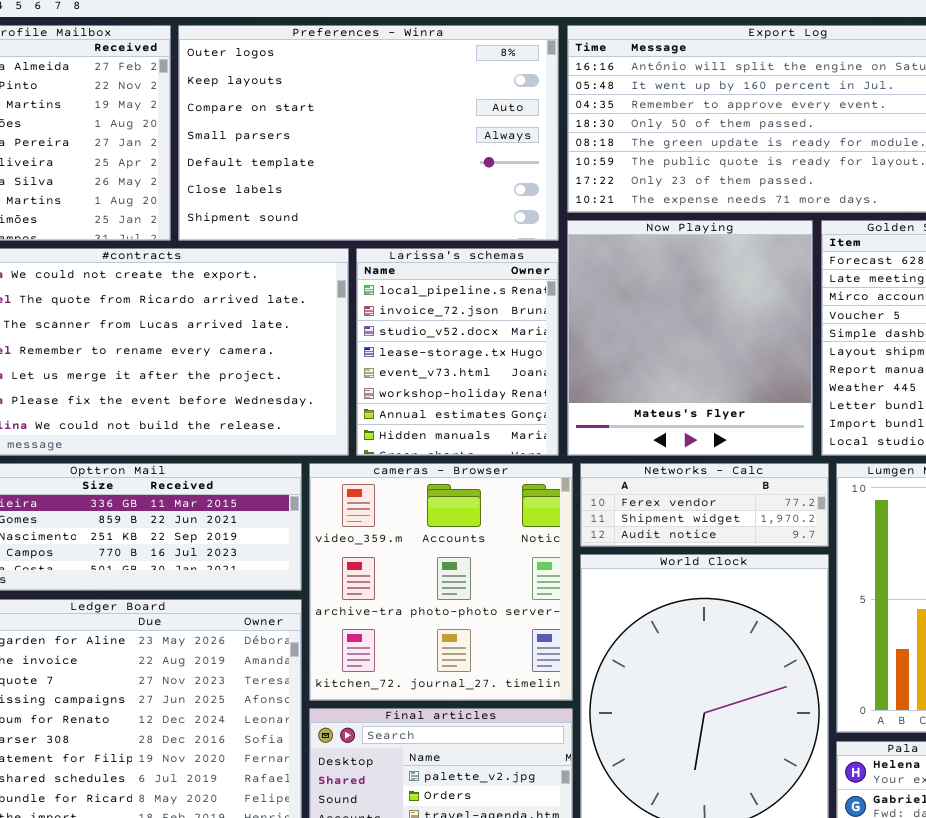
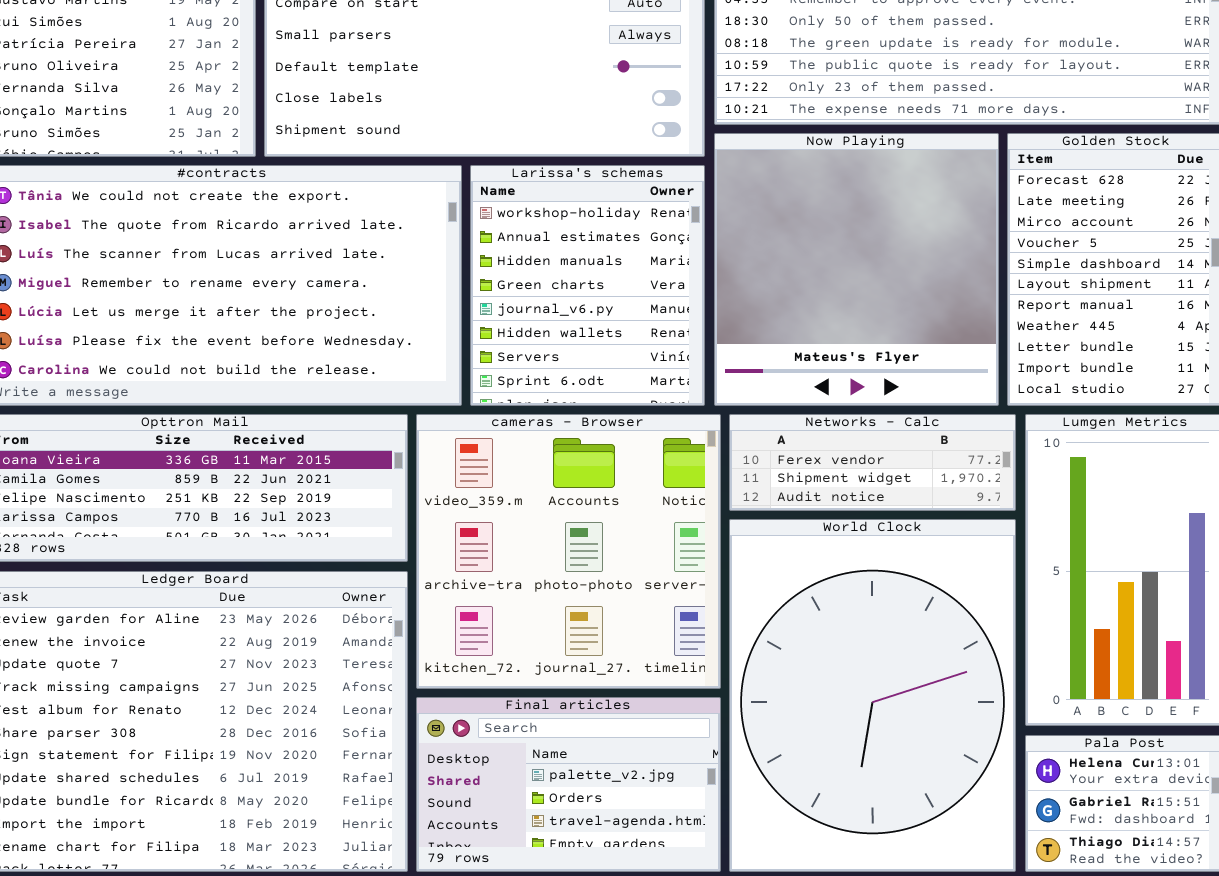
Larissa's schemas: [356,248,559,456] -> [470,165,705,406], scrolled down 5 rows

